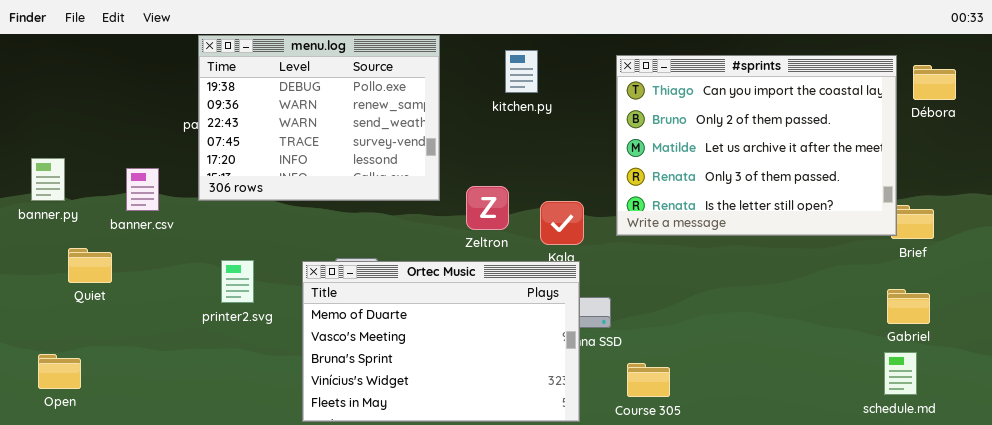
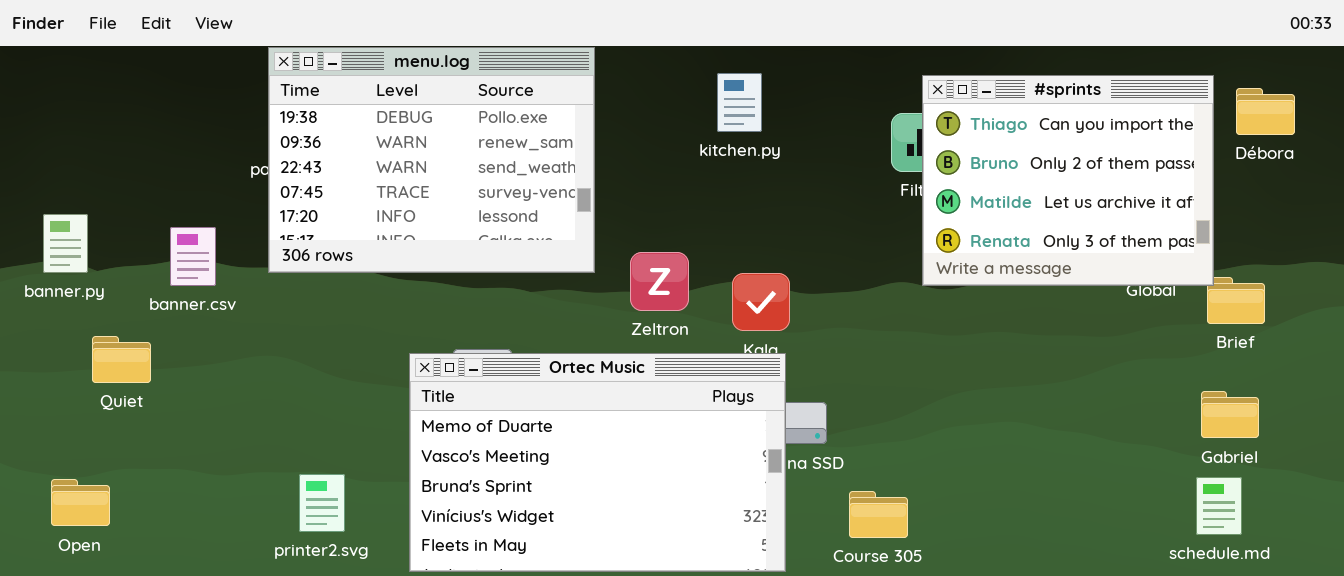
kitchen.py: [505,50,538,93] -> [717,73,762,132], moved
#sprints: [616,55,897,236] -> [922,75,1214,286], resized
printer2.svg: [221,260,254,303] -> [299,474,345,532], moved

